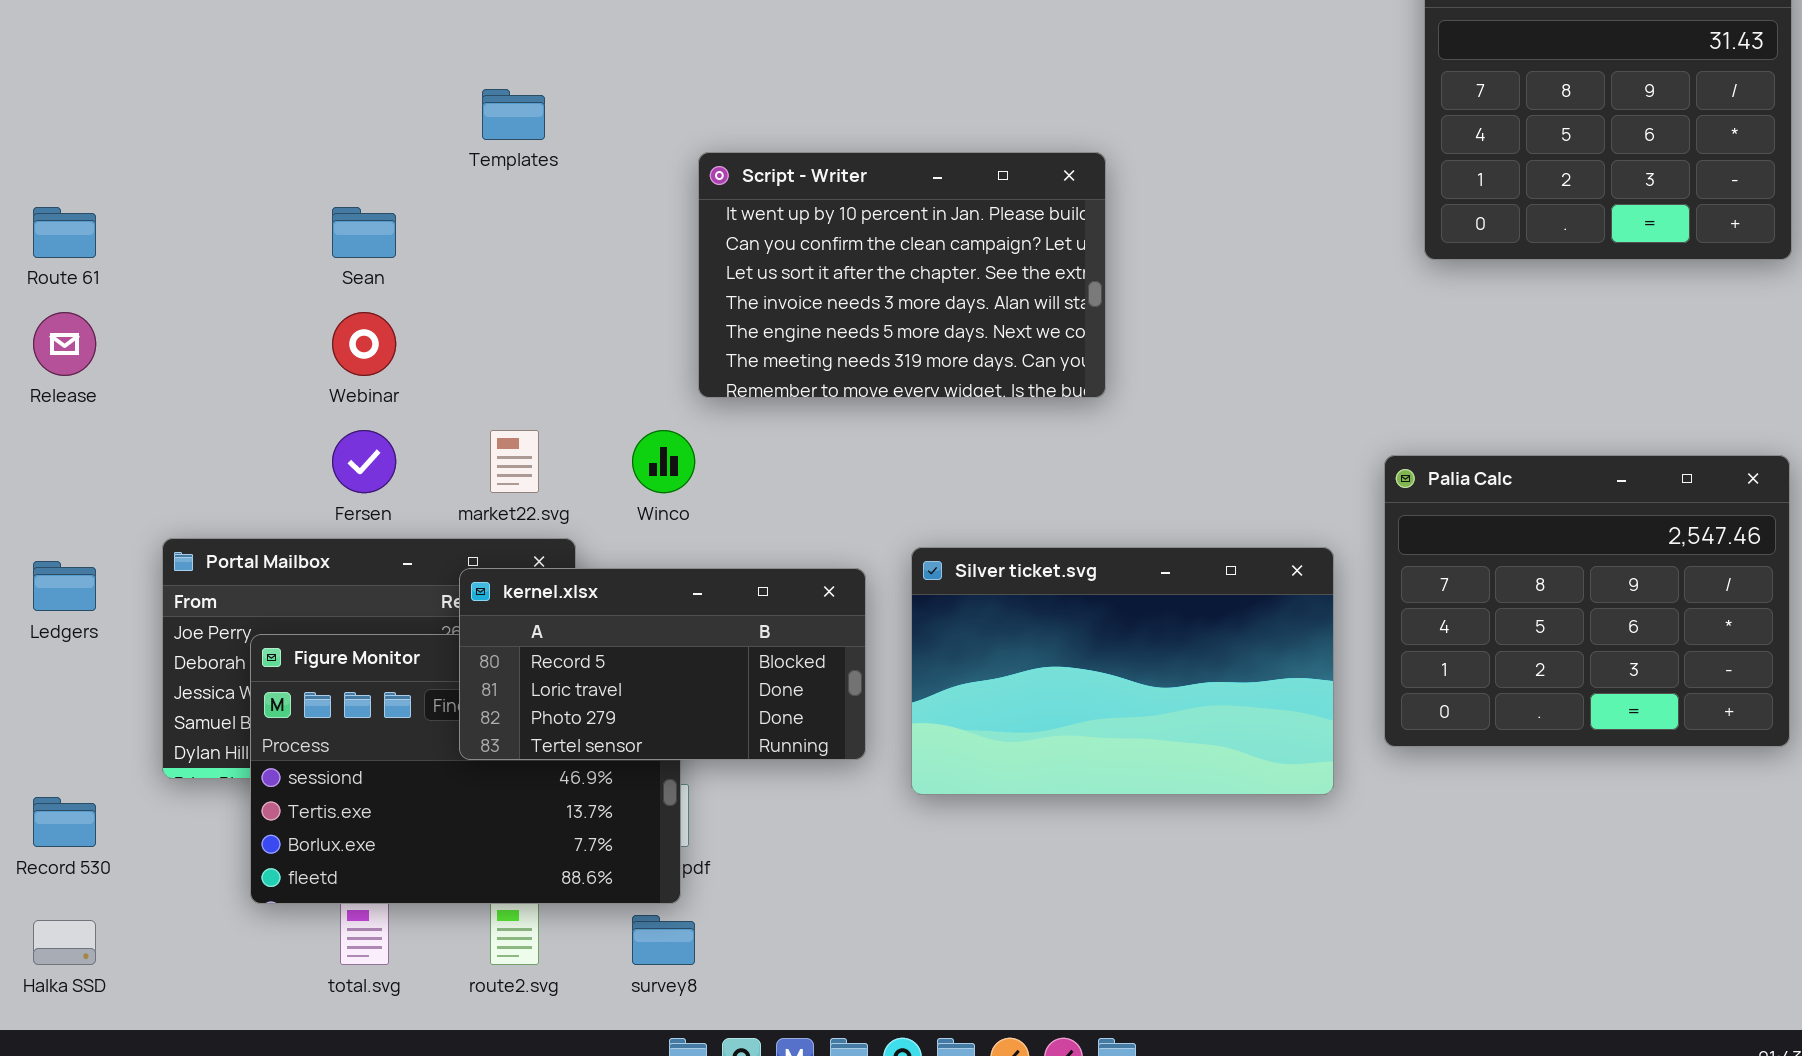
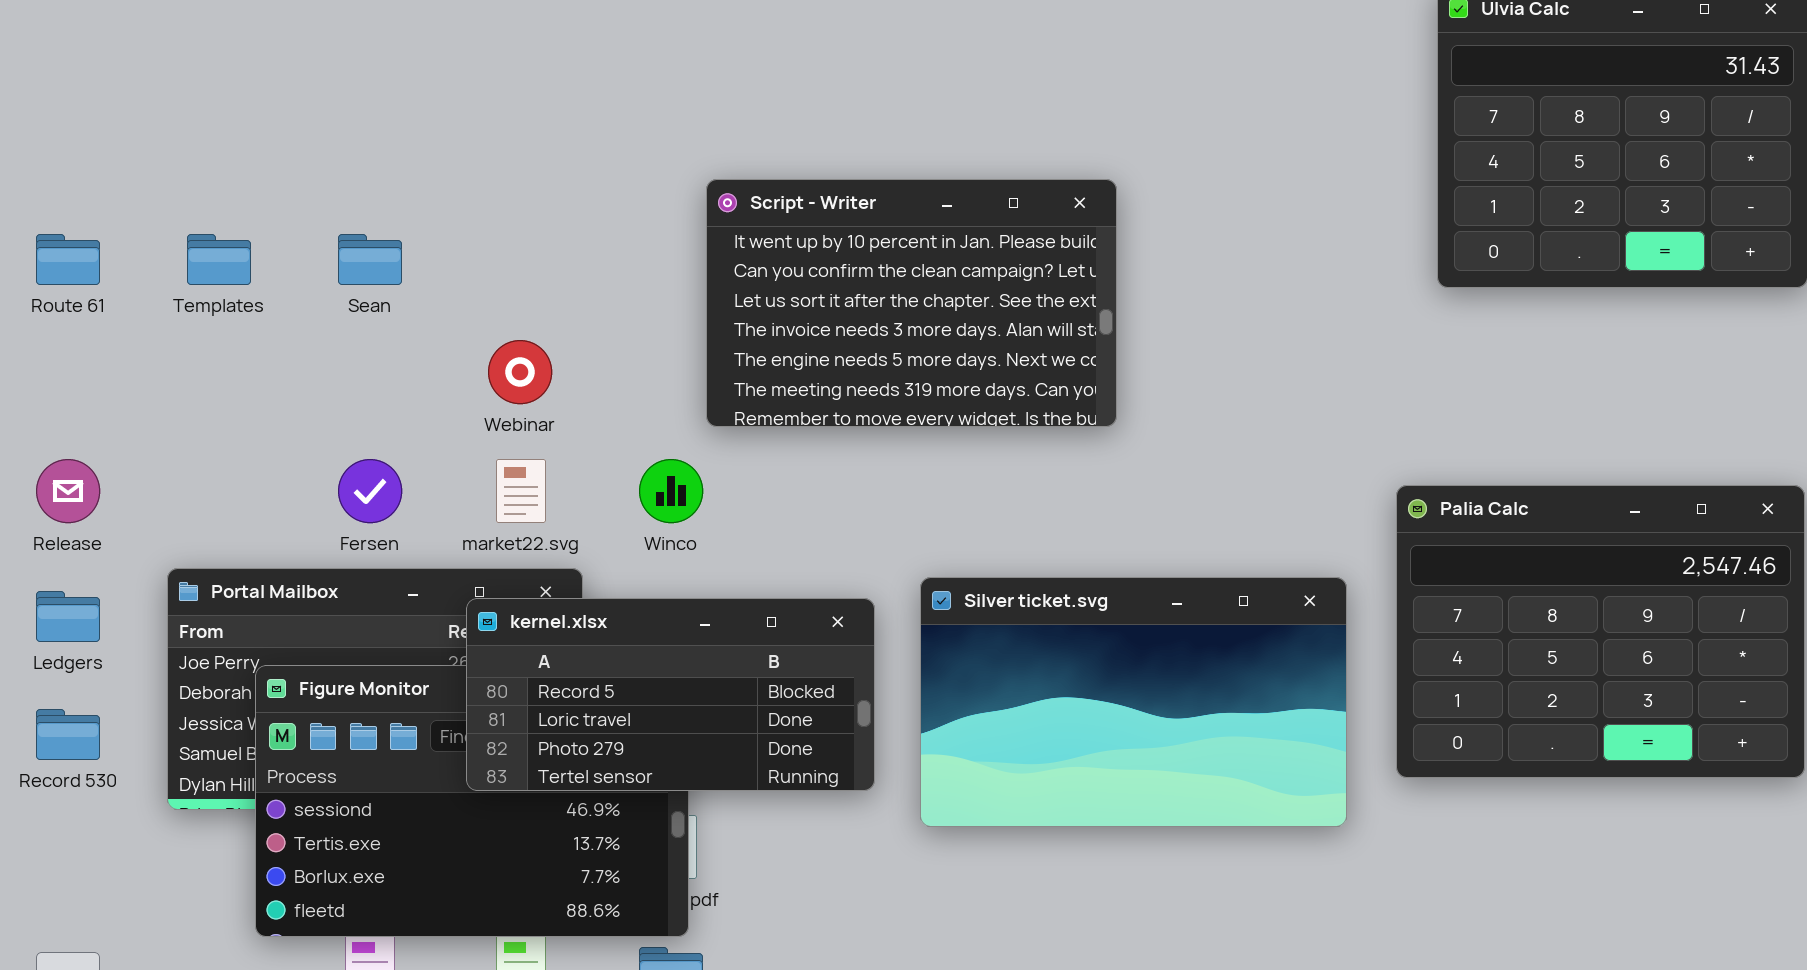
Templates: [482,89,545,140] -> [187,234,251,285], moved
Release: [33,312,96,376] -> [36,459,100,523], moved
Webinar: [332,312,396,376] -> [488,340,552,404], moved
Record 530: [33,797,96,847] -> [36,709,100,760], moved

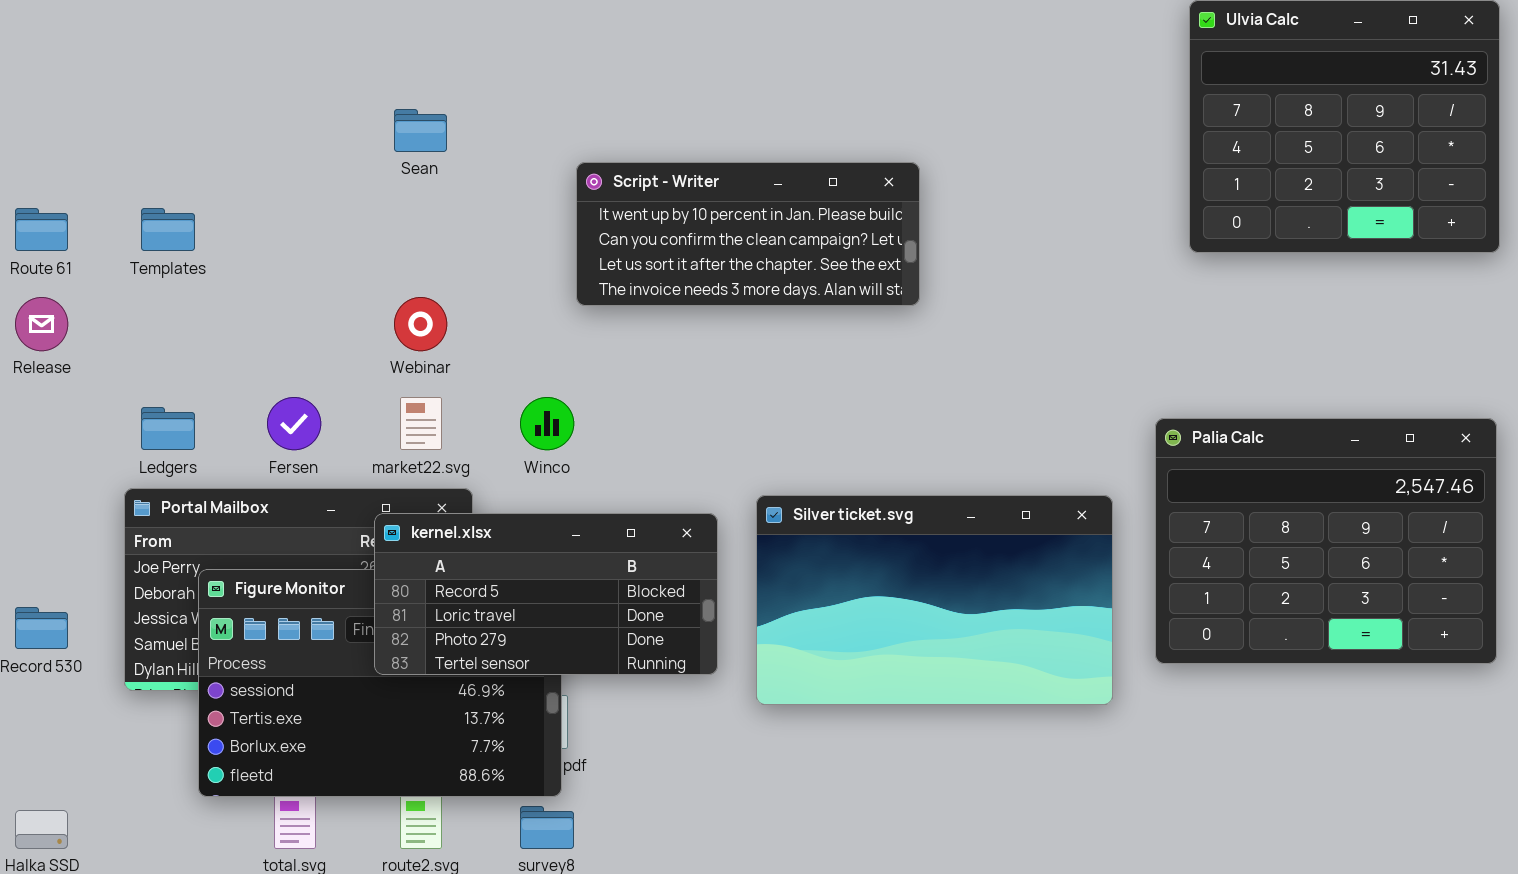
Script - Writer: [706,179,1117,427] -> [576,162,920,306], resized
Sean: [338,234,402,285] -> [394,109,447,152], moved
Release: [36,459,100,523] -> [15,297,68,351], moved
Ledgers: [36,591,100,642] -> [141,407,195,450], moved

